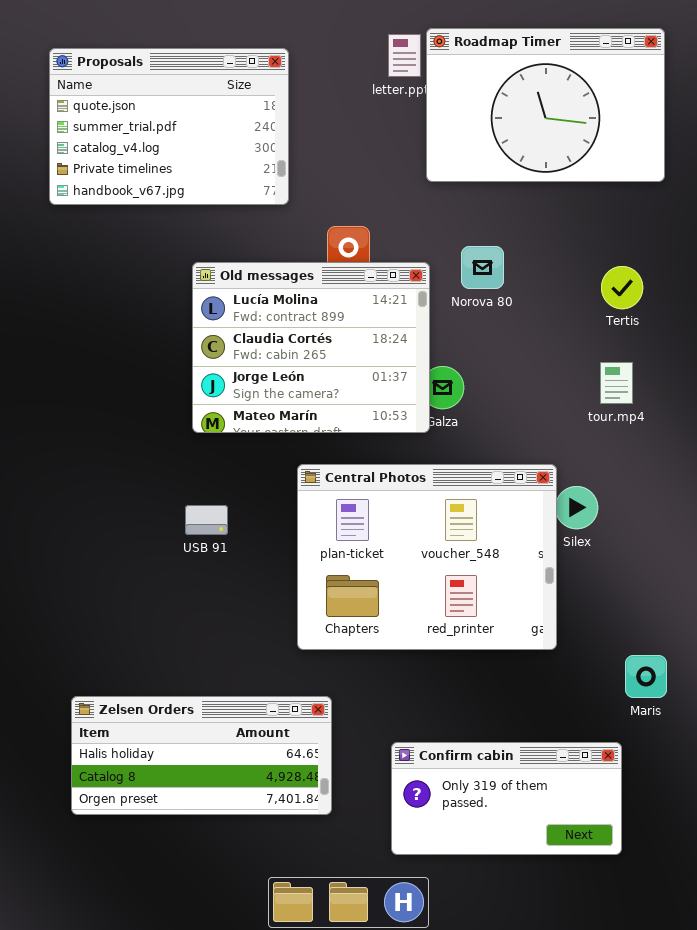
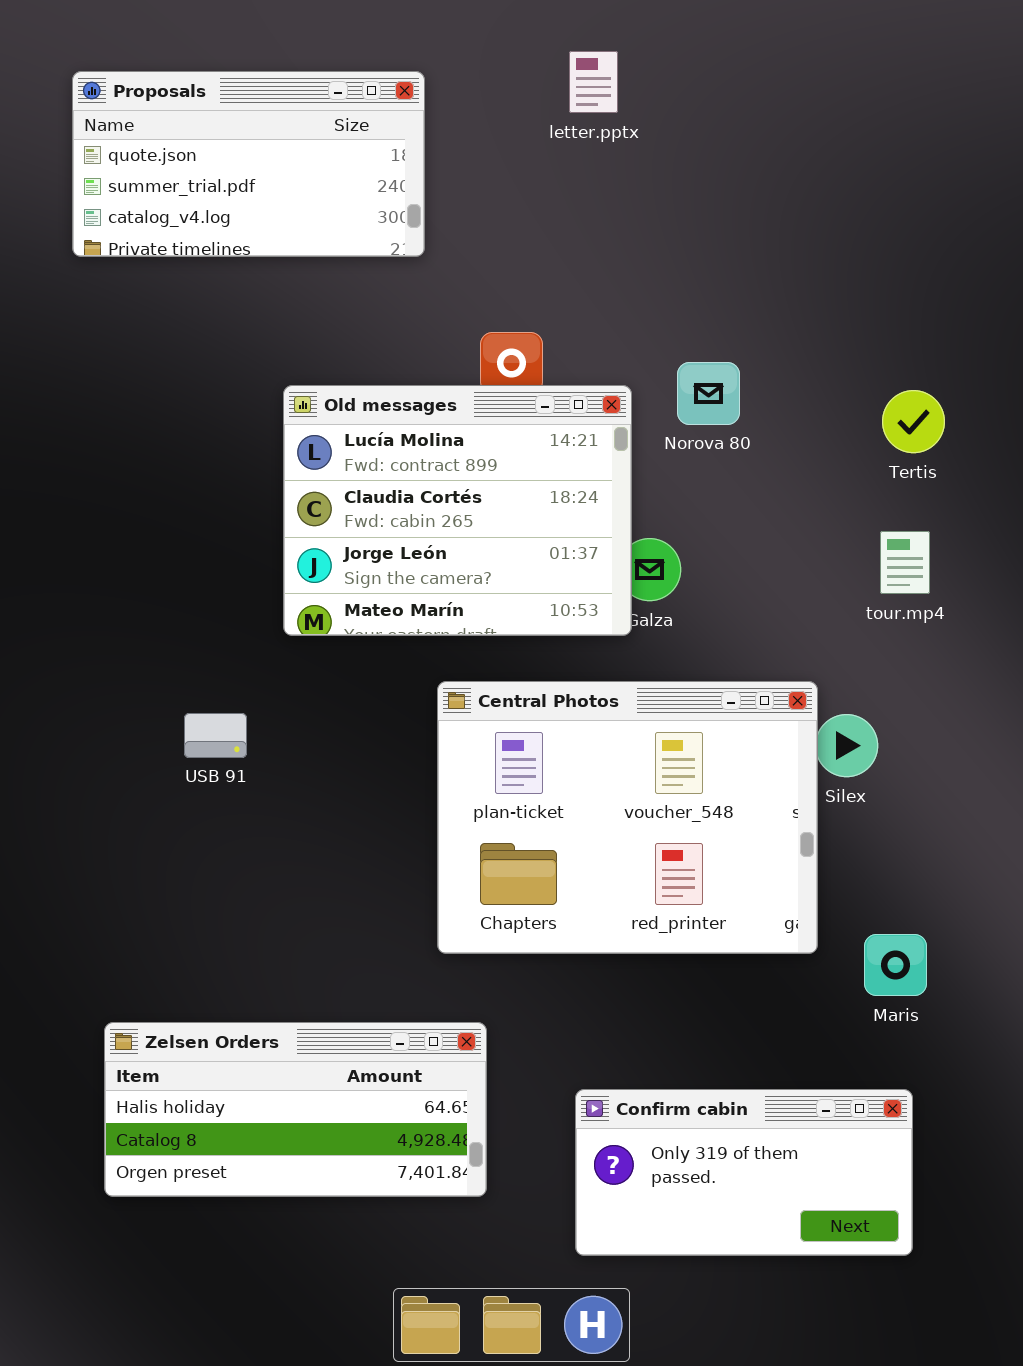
Roadmap Timer: [426,28,665,182] -> none, closed
Proposals: [49,48,289,205] -> [72,71,425,257], resized
USB 91: [185,505,228,535] -> [184,713,247,758], moved
Maris: [625,655,667,698] -> [864,934,927,996], moved

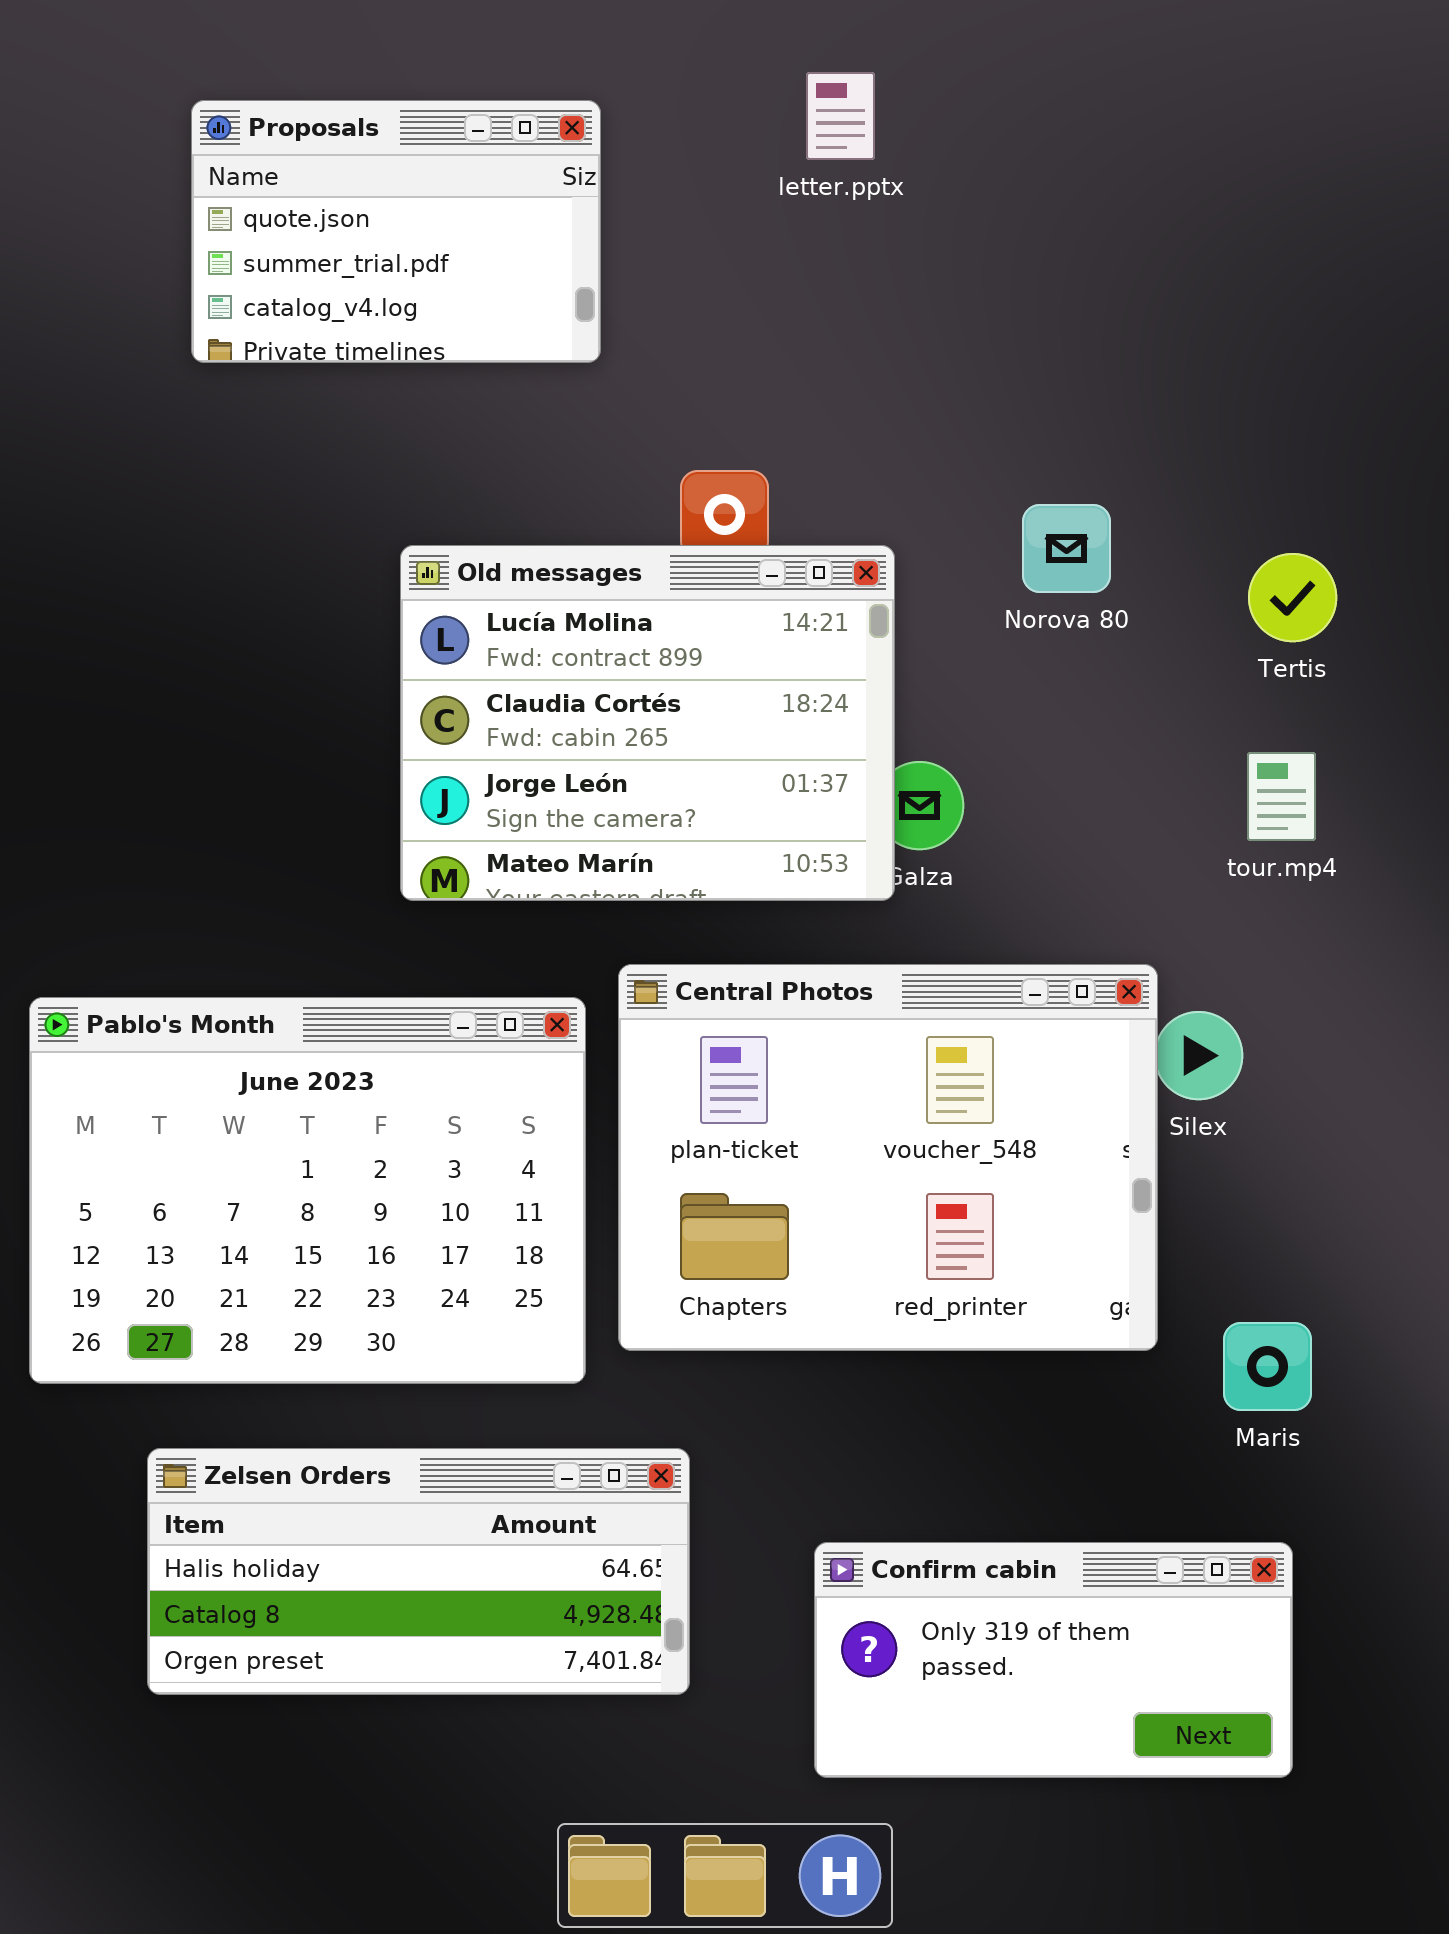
Proposals: [72,71,425,257] -> [191,100,601,363], resized
Norova 80: [677,362,740,425] -> [1022,504,1111,593], moved
Pablo's Month: none -> [29,997,586,1384], opened

